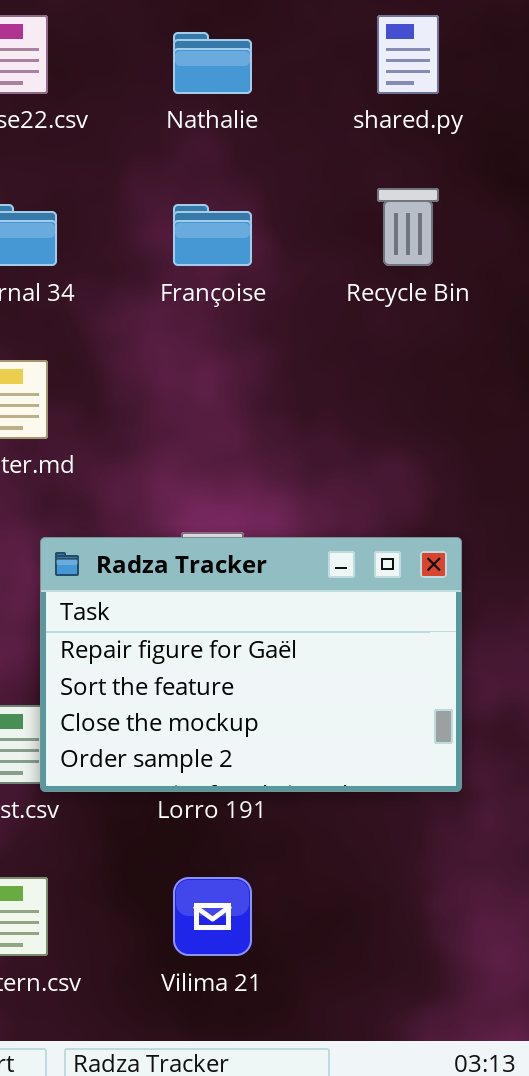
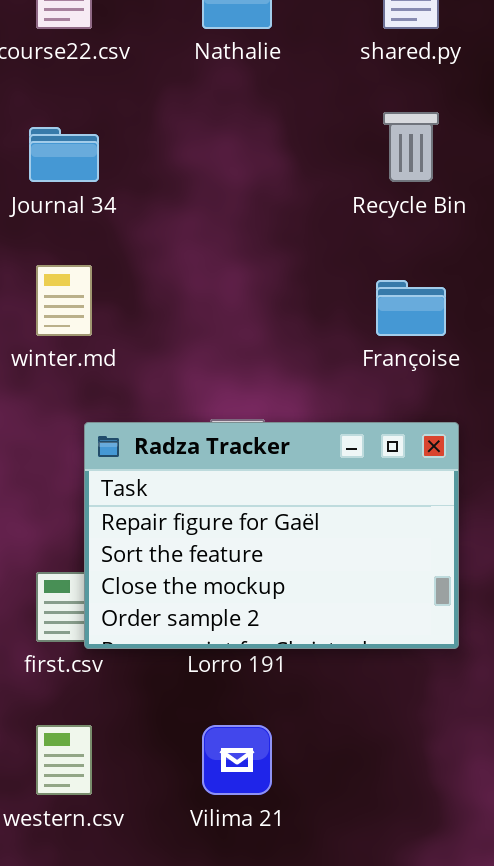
Françoise: [173,204,252,266] -> [376,280,446,336], moved

